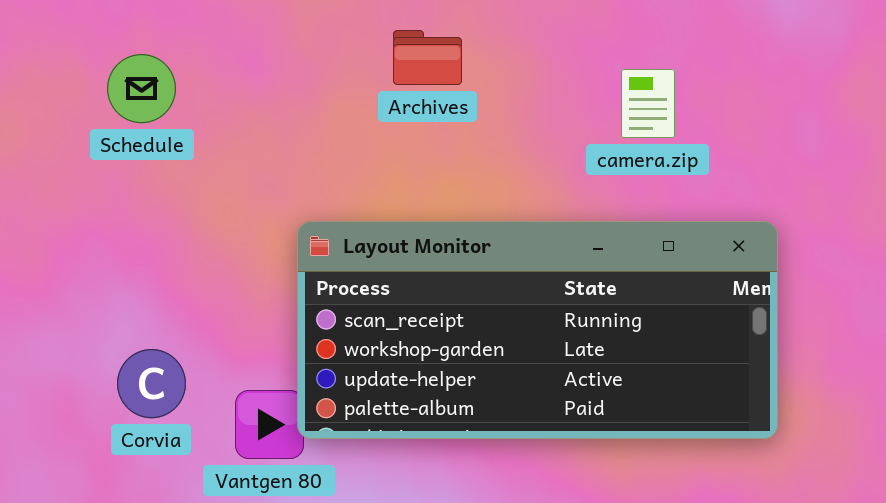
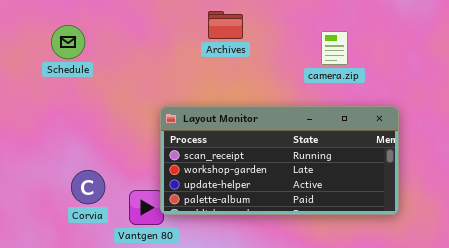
Schedule: [107,54,176,123] -> [51,25,85,59], moved

